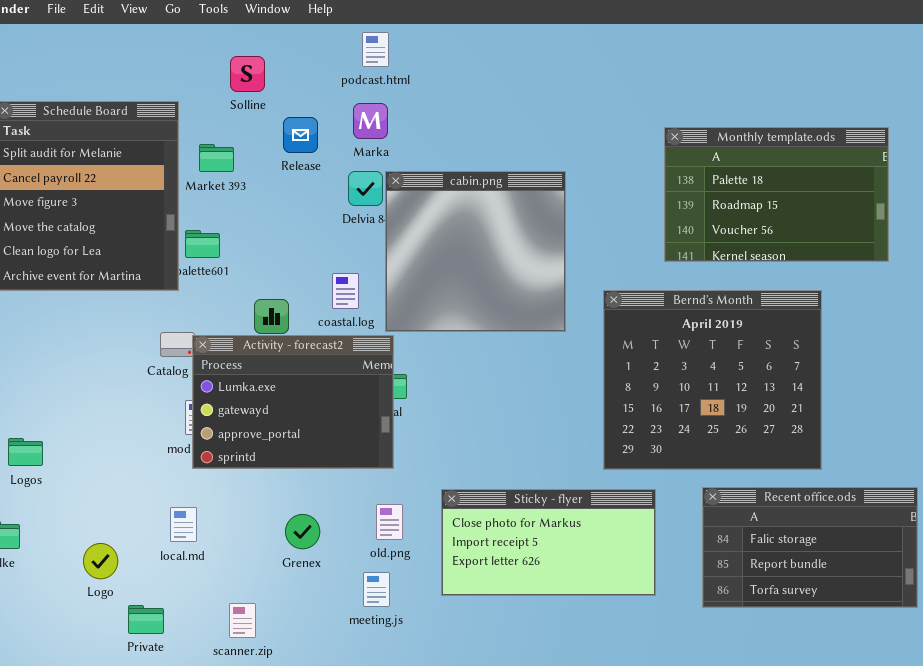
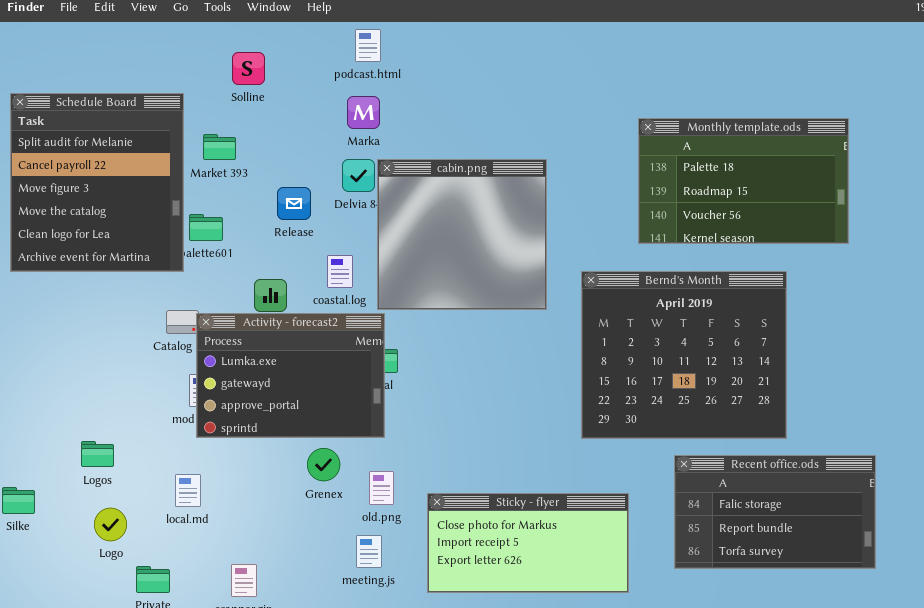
Release: [283,117,318,153] -> [277,187,311,220], moved
Logos: [8,438,43,466] -> [81,441,114,467], moved
Sticky - flyer: [441,489,656,596] -> [427,493,629,593], moved
Grenex: [285,514,320,549] -> [307,448,340,481], moved

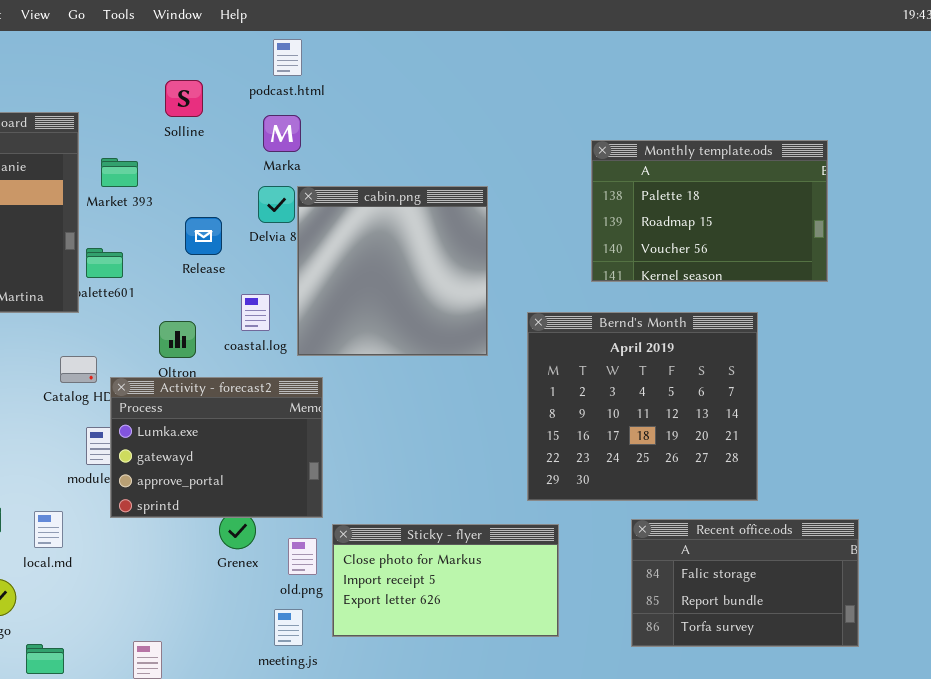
Solline: [232,52,265,85] -> [165,80,203,117], moved
Activity - forecast2: [196,313,385,438] -> [110,377,323,518], moved
local.md: [175,474,201,507] -> [34,511,63,548], moved
Sticky - flyer: [427,493,629,593] -> [332,524,559,637], moved

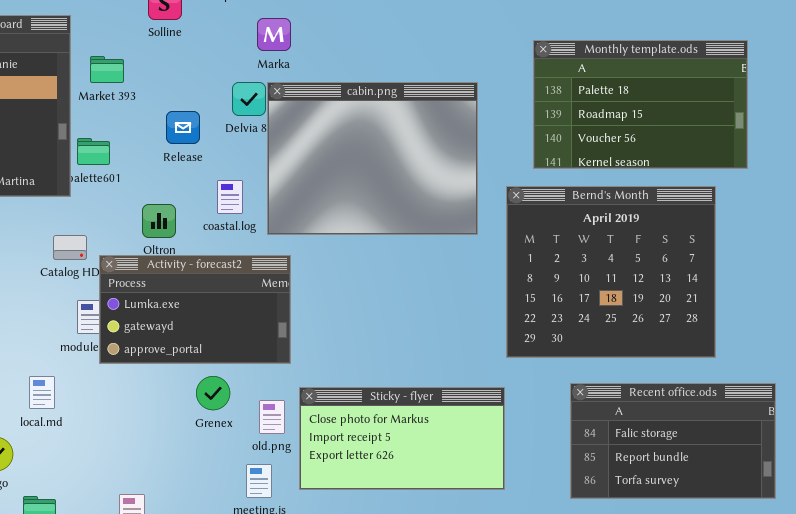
Marka: [263,115,301,152] -> [257,18,291,51], moved
cabin.png: [297,186,488,356] -> [267,82,478,235], resized
Bernd's Month: [527,312,758,501] -> [506,186,716,358], moved
Activity - forecast2: [110,377,323,518] -> [99,255,291,364], resized

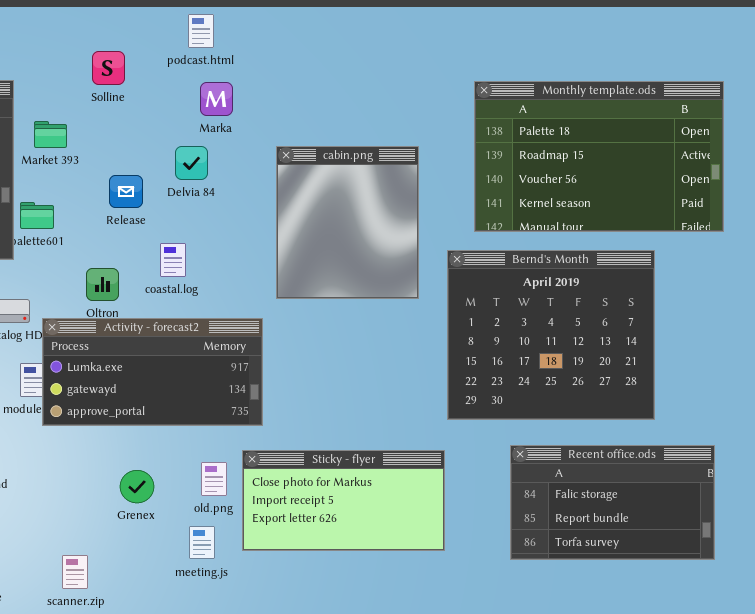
Monthly template.ods: [533,40,748,169] -> [474,81,724,232], resized
cabin.png: [267,82,478,235] -> [276,146,419,299], resized
Activity - forecast2: [99,255,291,364] -> [42,318,263,426], resized
Grenex: [196,376,230,410] -> [120,470,154,503], moved

